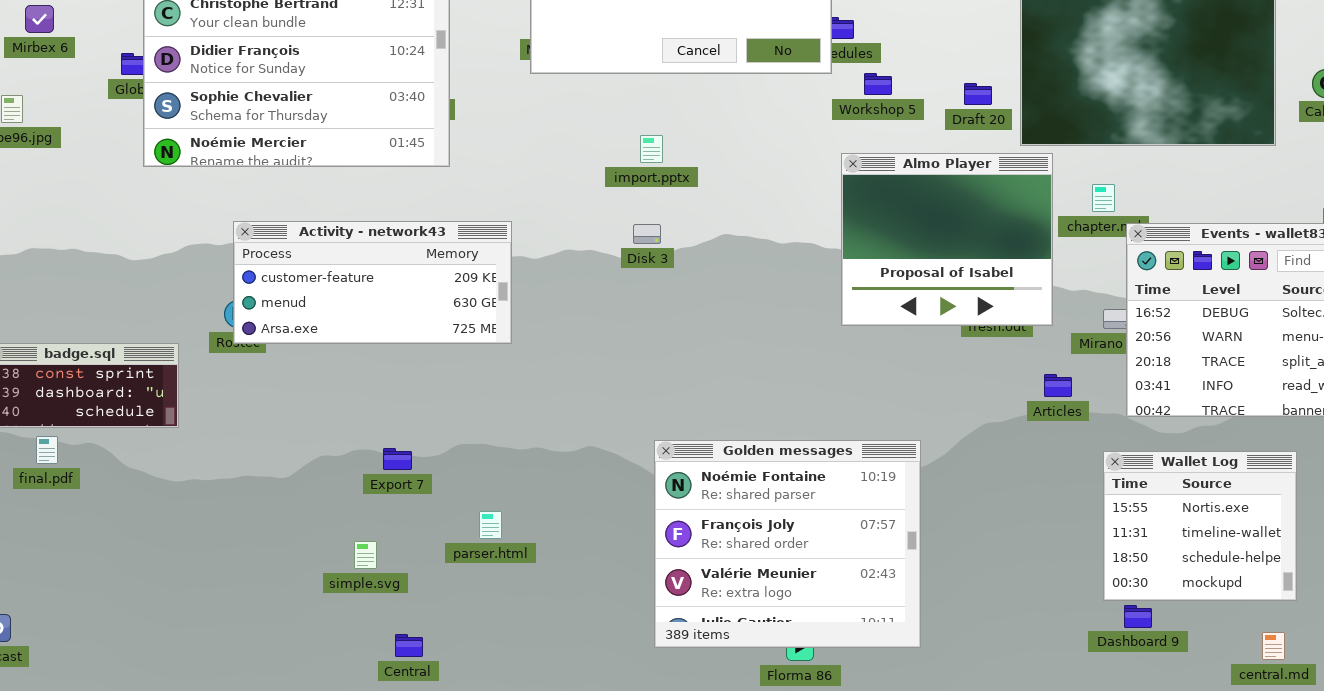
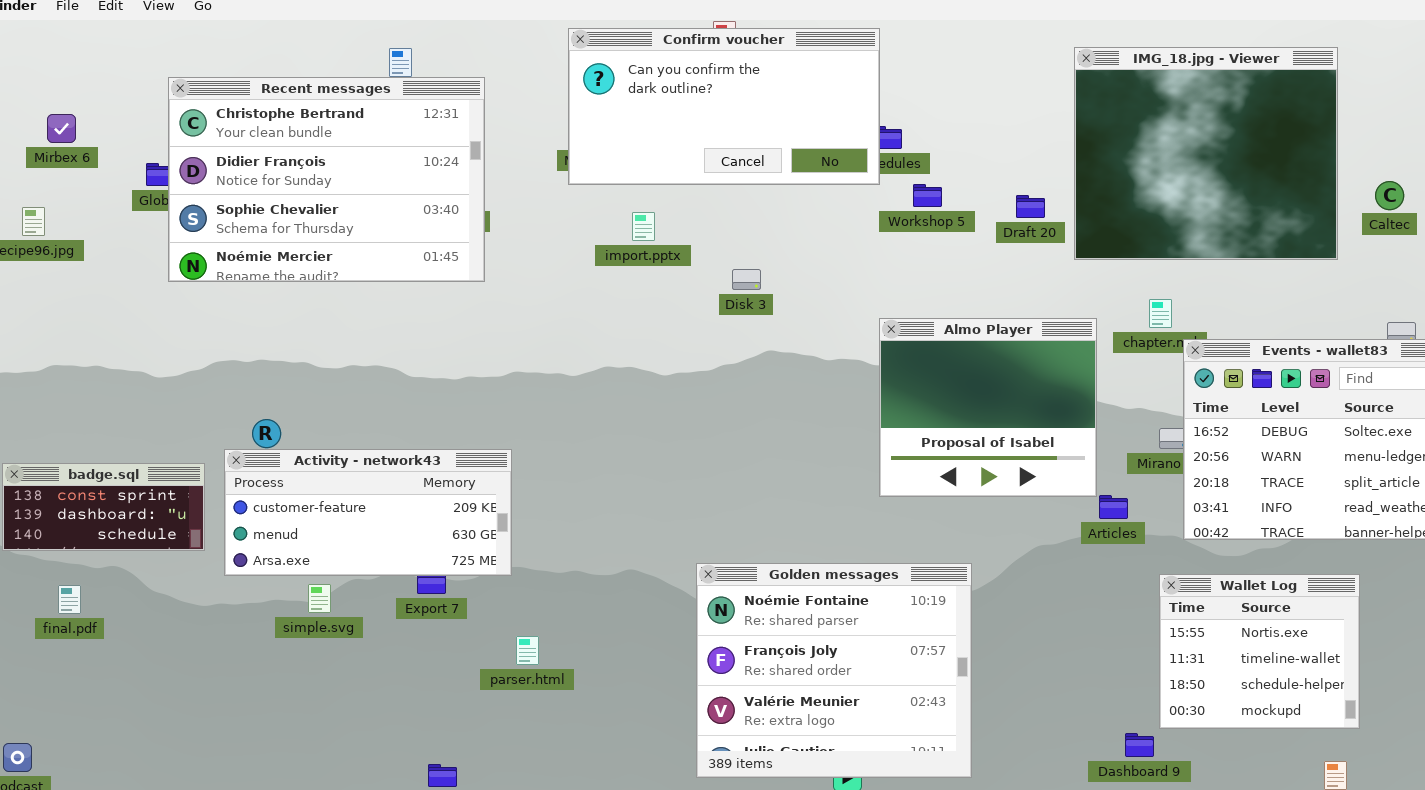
import.pptx: [640,135,663,163] -> [632,212,655,241], moved
Almo Player: [841,153,1053,326] -> [879,318,1097,497], moved
Activity - network43: [233,221,512,344] -> [224,449,512,576], moved
Disk 3: [633,224,661,244] -> [732,269,761,290], moved
final.pdf: [36,436,58,464] -> [58,585,81,614], moved
simple.svg: [354,541,377,569] -> [308,584,331,613], moved
Dashboard 9: [1124,605,1152,628] -> [1125,733,1154,757], moved

